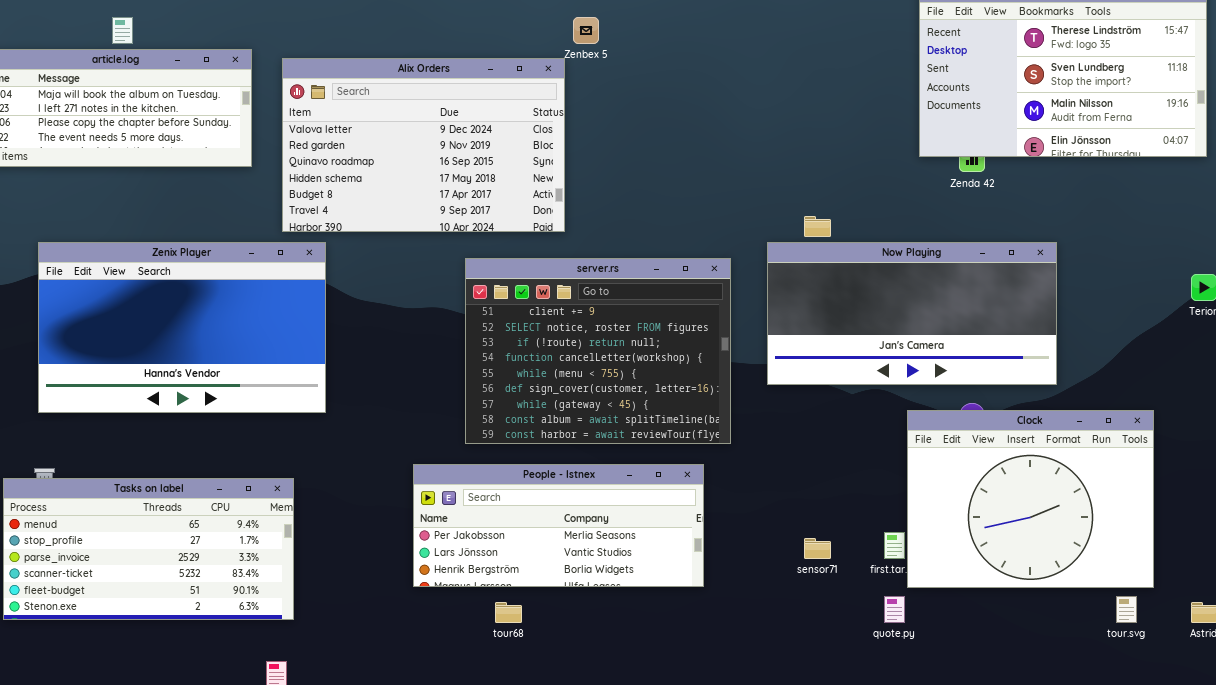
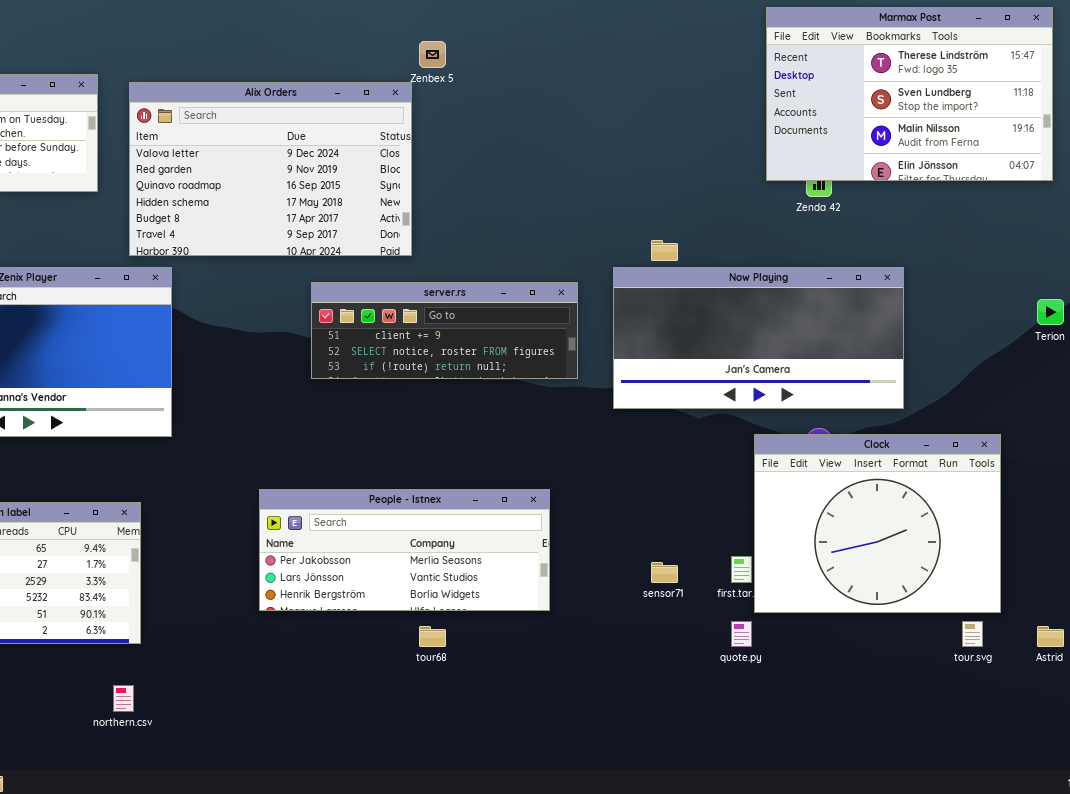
server.rs: [465,258,731,444] -> [311,282,578,379], resized
tour68: [495,602,522,623] -> [419,626,446,647], moved

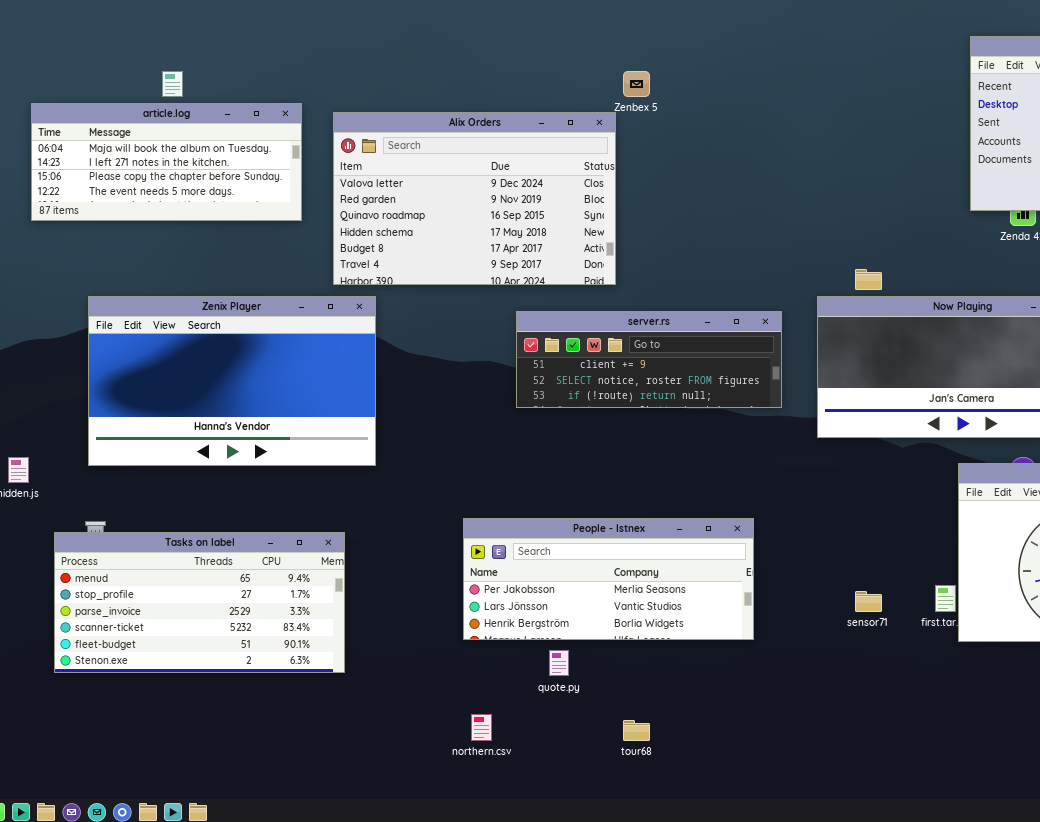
quote.py: [731,621,752,647] -> [549,650,569,676], moved
tour68: [419,626,446,647] -> [623,720,650,741], moved
northern.csv: [113,685,134,712] -> [471,714,492,741], moved

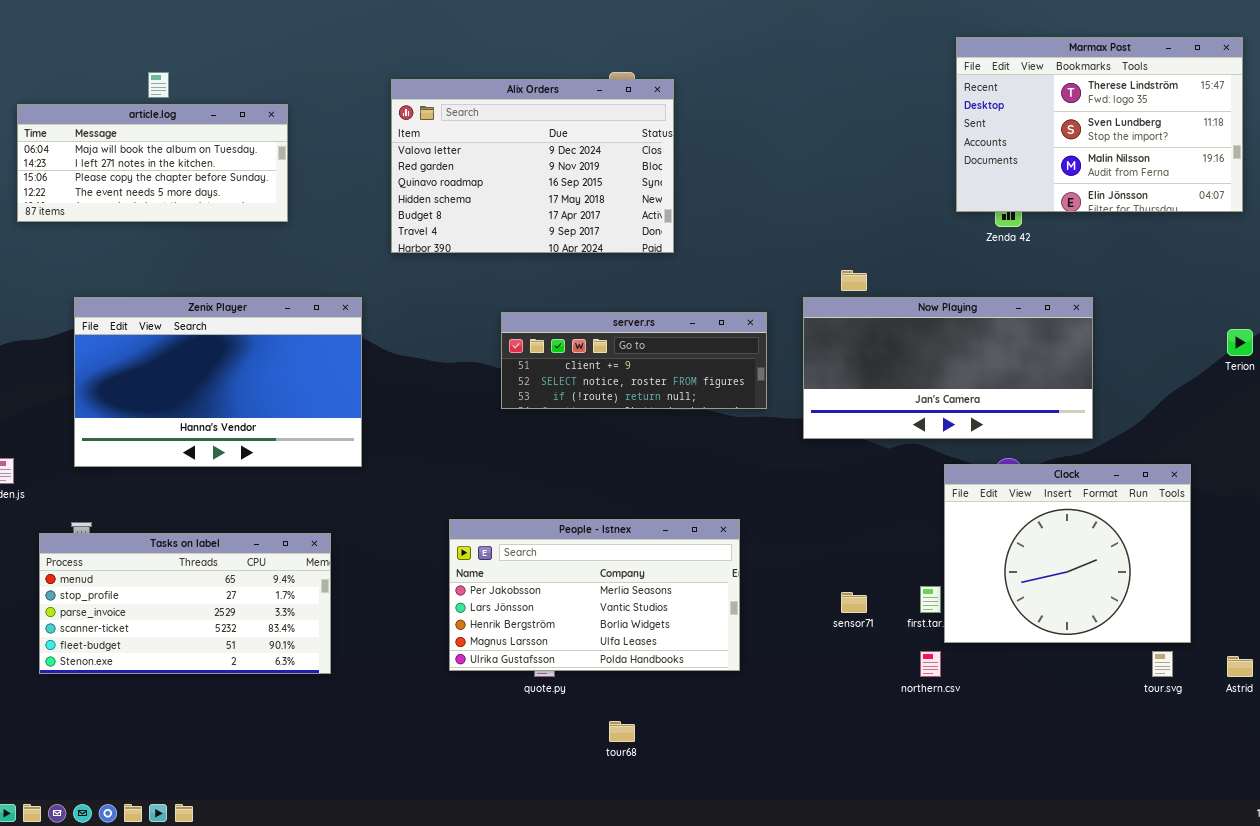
Alix Orders: [333,112,616,285] -> [391,79,674,253], moved
People - Istnex: [463,518,754,640] -> [449,519,740,671], resized
northern.csv: [471,714,492,741] -> [920,651,941,677], moved

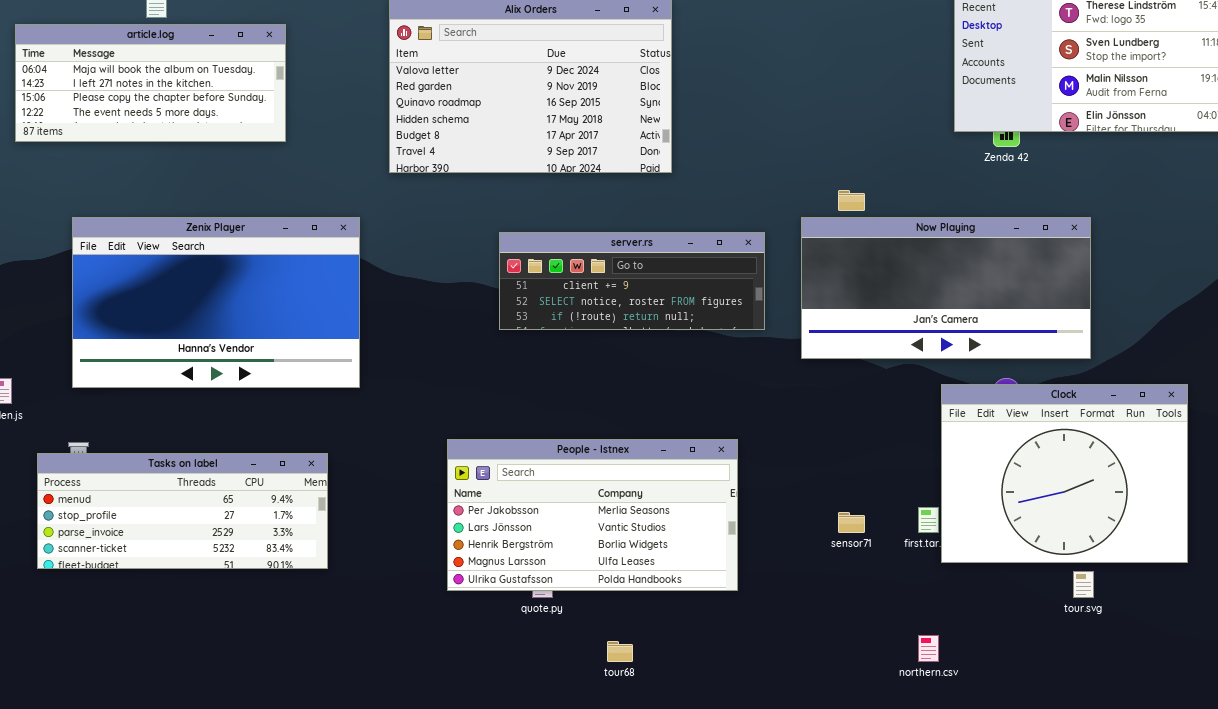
Tasks on label: [39,533,331,674] -> [37,453,328,569], resized
northern.csv: [920,651,941,677] -> [918,635,939,662], moved
tour.svg: [1152,651,1173,677] -> [1073,571,1094,598], moved

